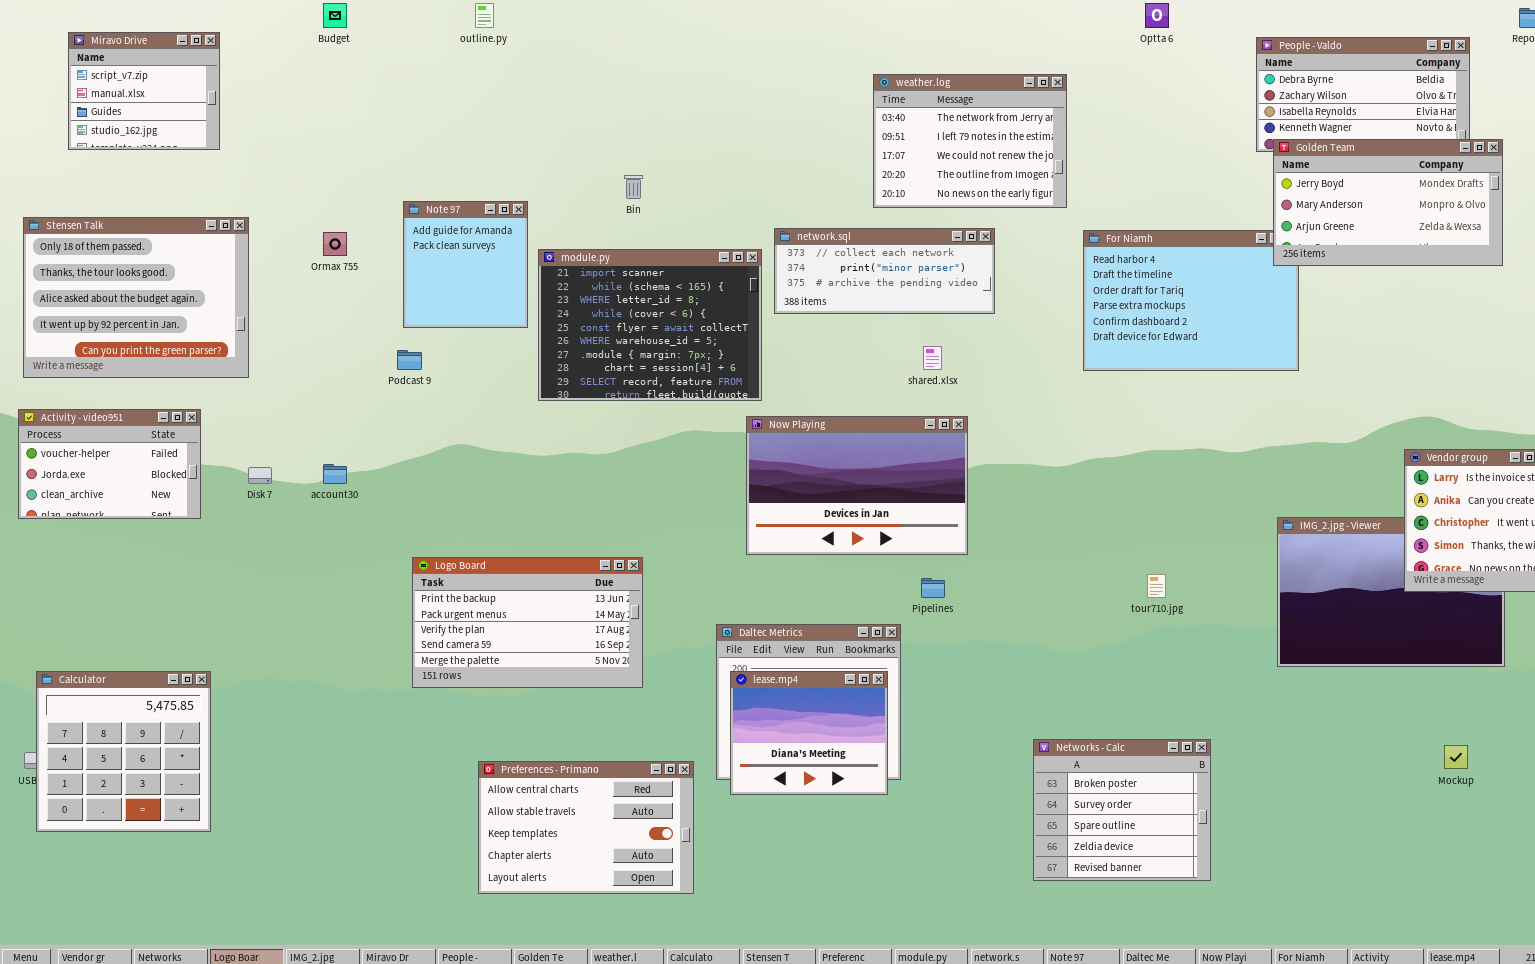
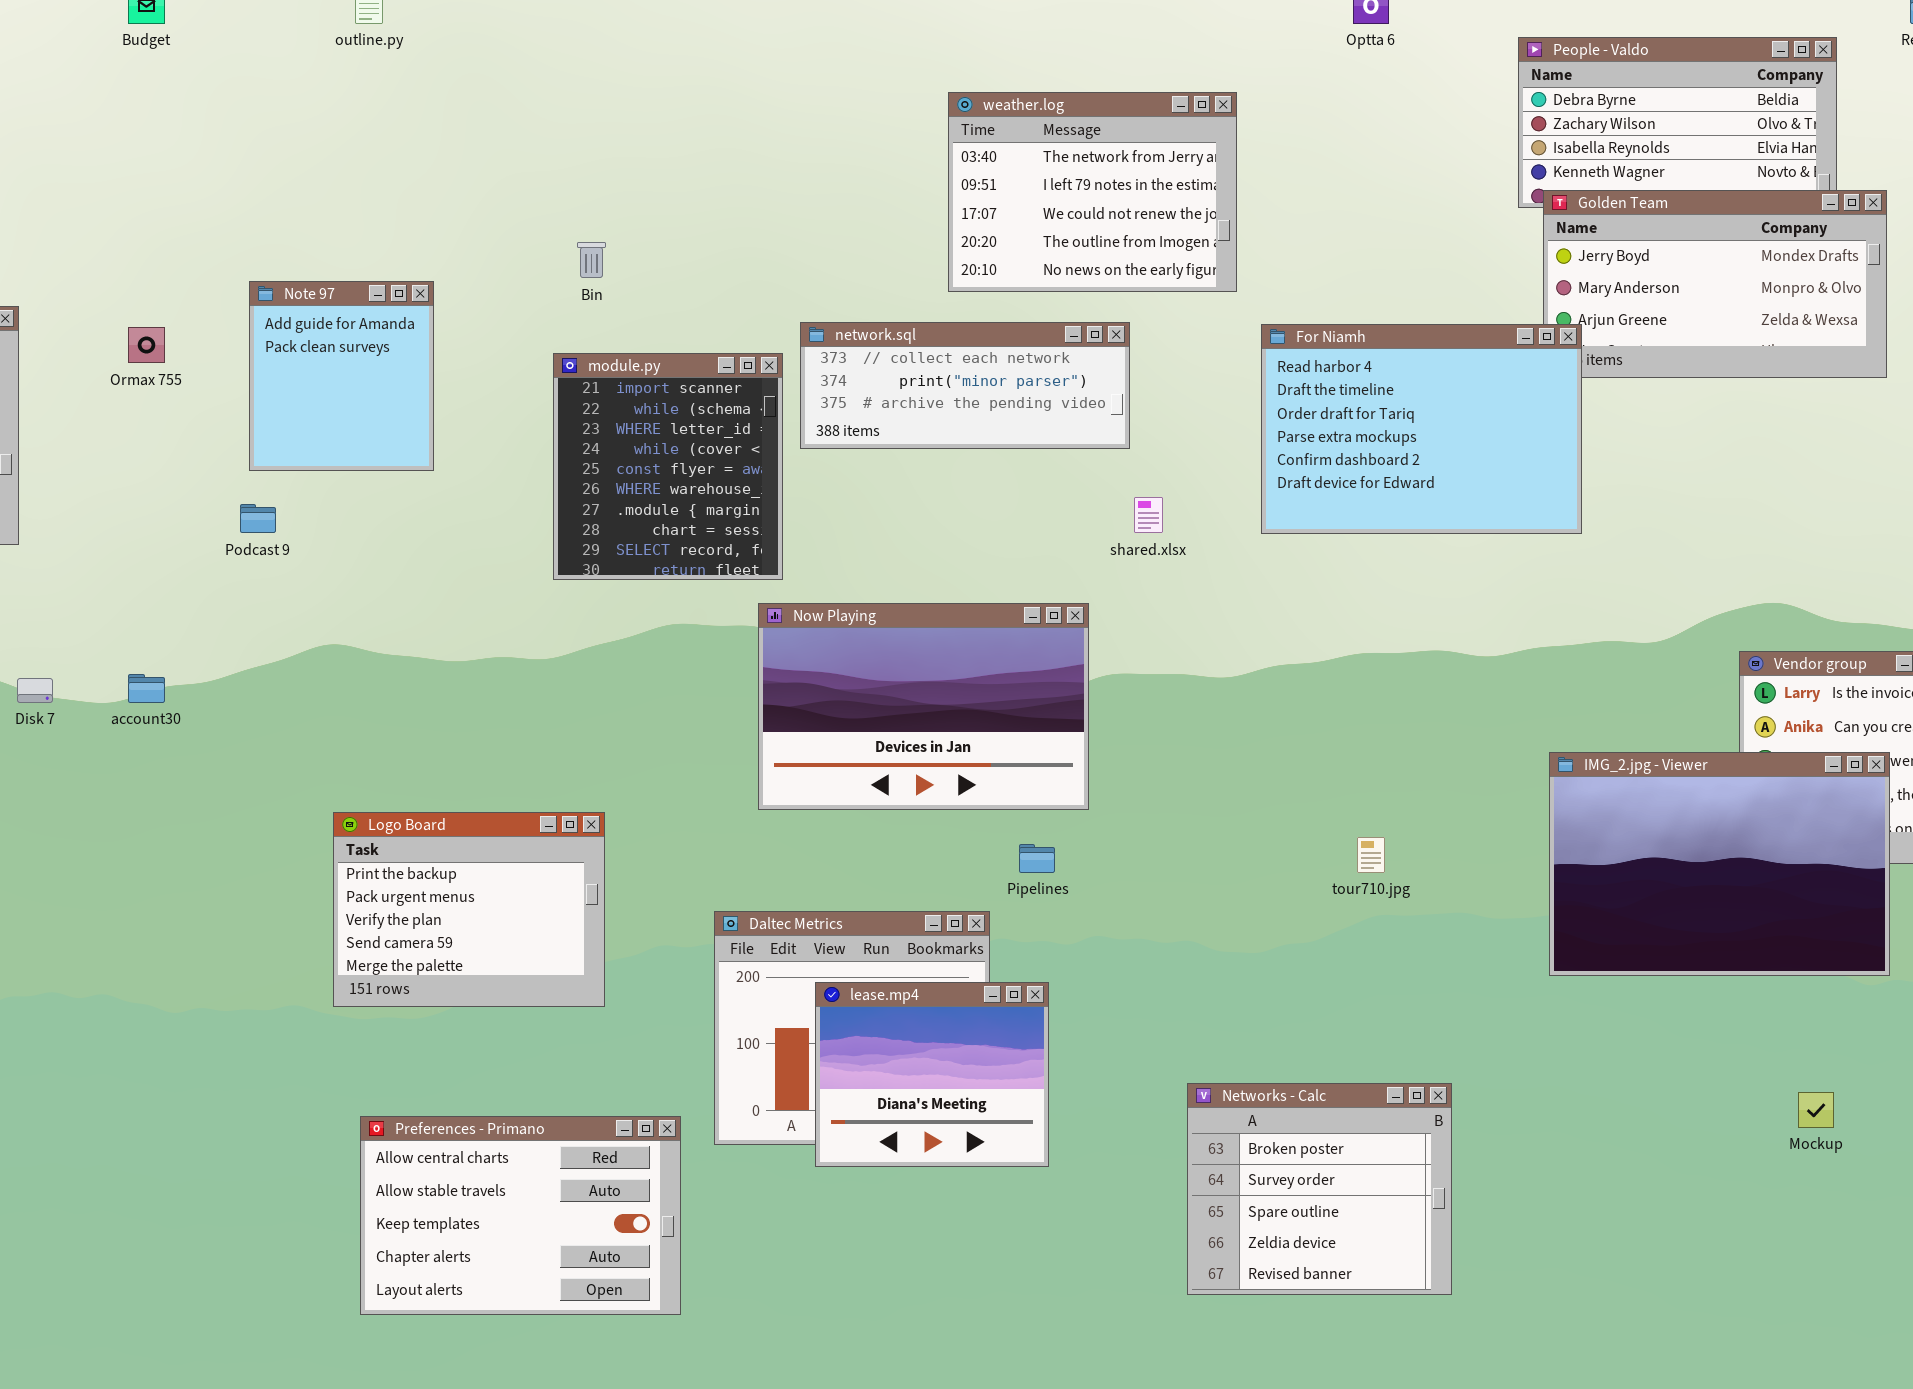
For Niamh: [1083,230,1299,371] -> [1261,324,1582,534], raised
module.py: [538,249,762,401] -> [553,353,783,580], resized
shared.xlsx: [923,346,942,370] -> [1134,497,1163,533], moved
IMG_2.jpg - Viewer: [1277,517,1505,667] -> [1549,752,1890,976], raised
Logo Board: [412,557,643,688] -> [333,812,605,1007], resized
lease.mp4: [730,671,888,795] -> [815,982,1049,1167], moved

